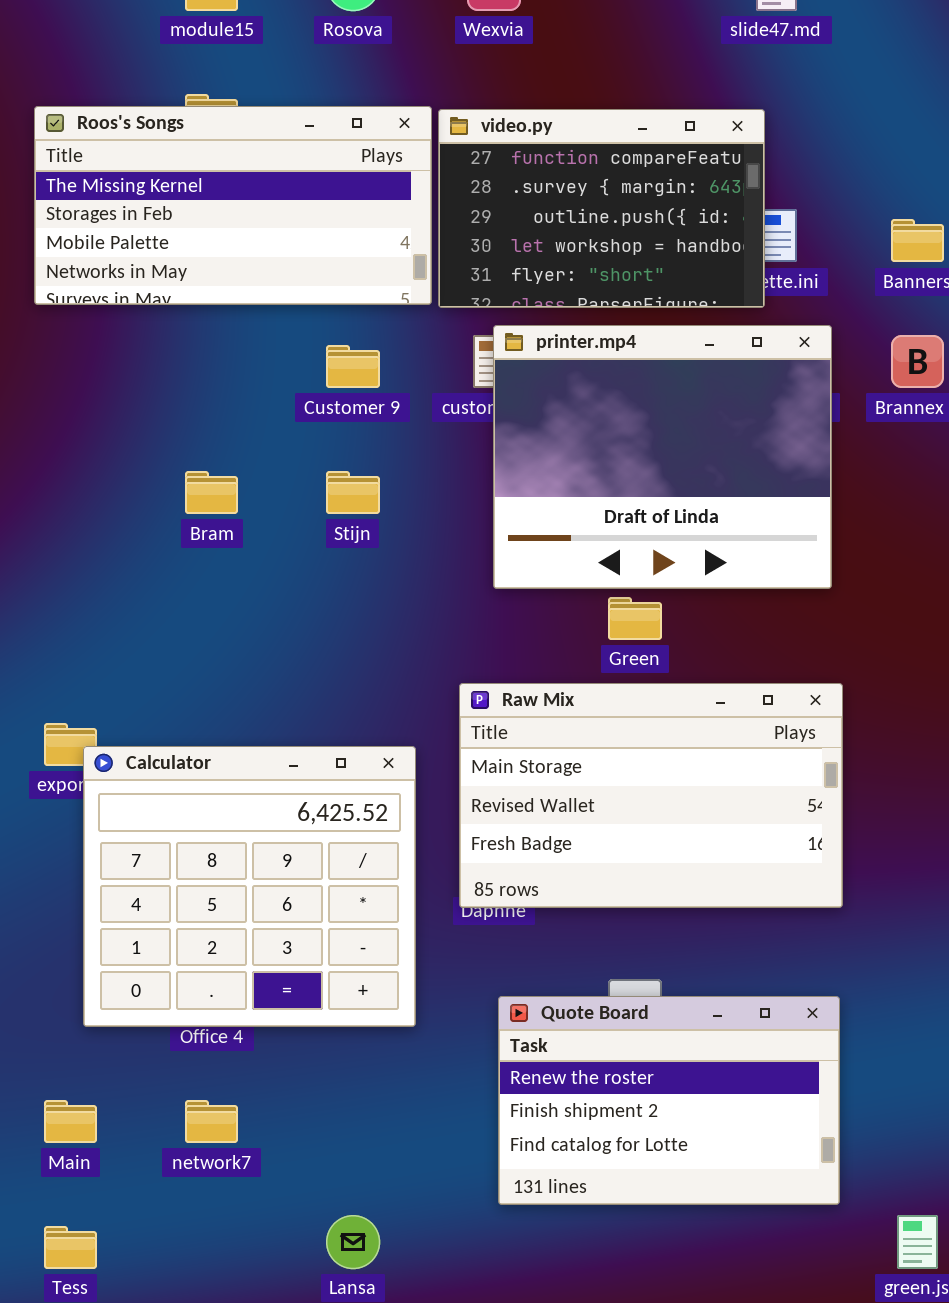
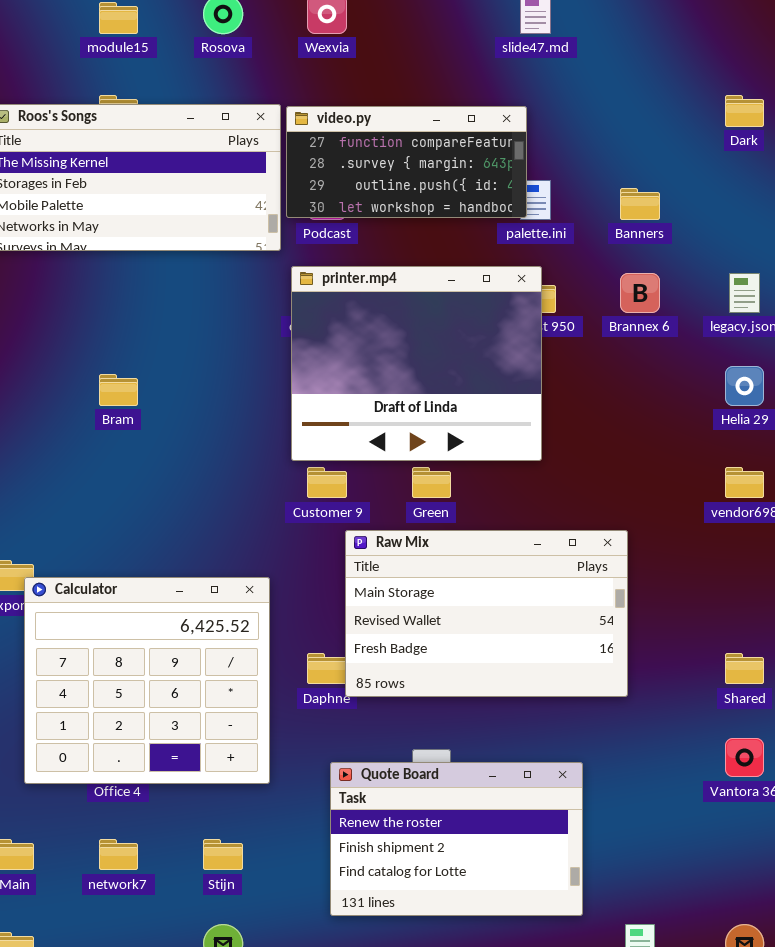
video.py: [438,109,765,308] -> [286,106,527,218], resized
printer.mp4: [493,325,832,589] -> [291,266,542,461], moved
Customer 9: [326,345,380,388] -> [307,467,347,498], moved
Stijn: [326,471,380,514] -> [203,839,243,870], moved
Raw Mix: [459,683,843,908] -> [345,530,628,697], moved

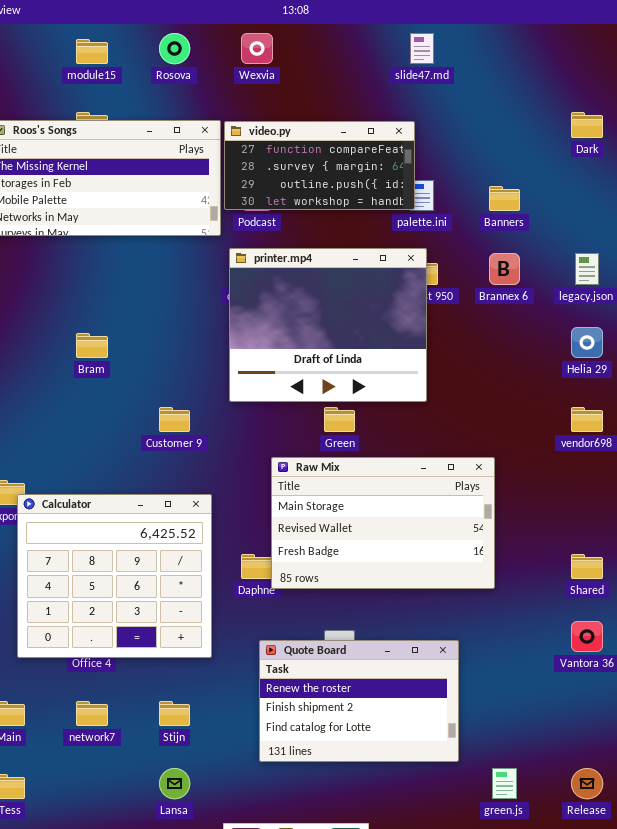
Customer 9: [307,467,347,498] -> [159,407,190,432], moved

